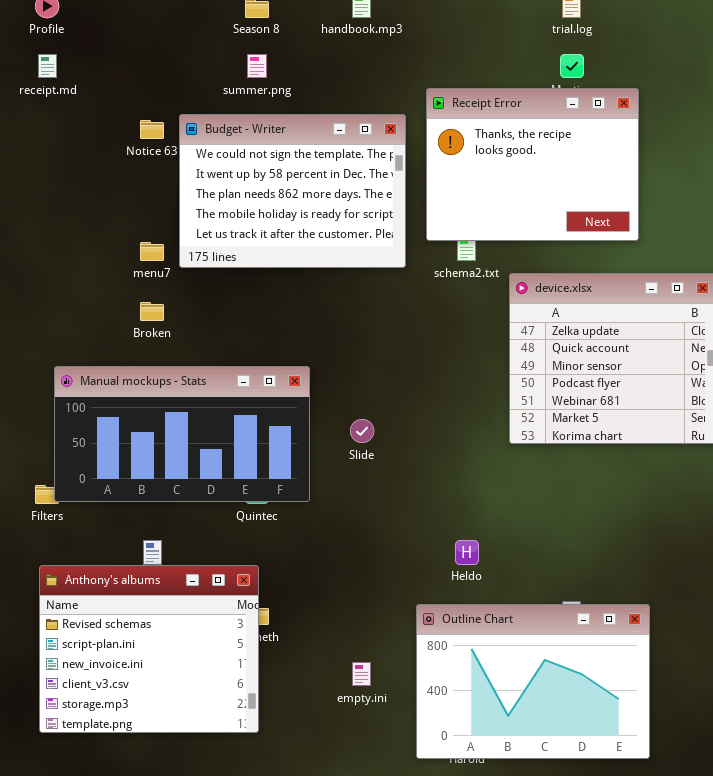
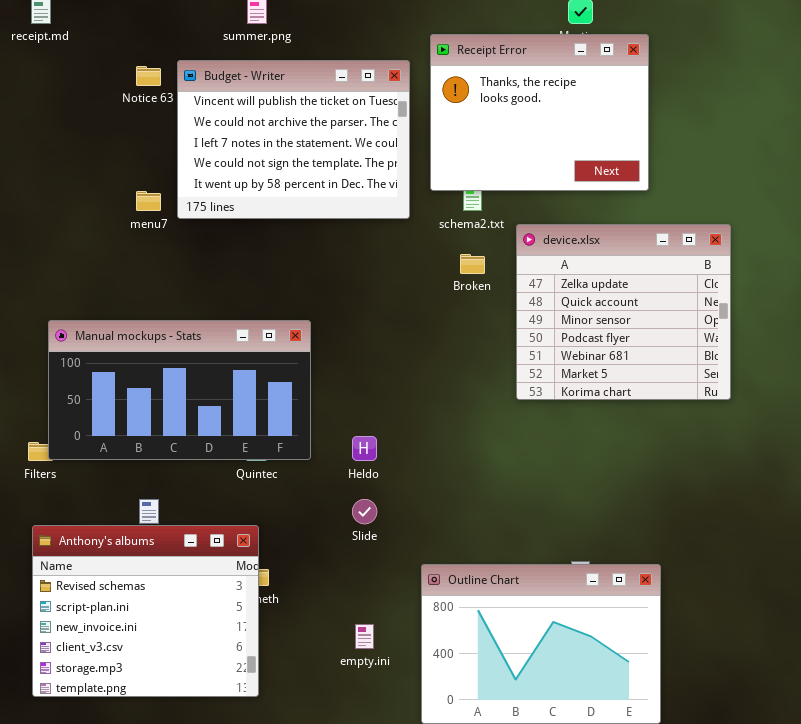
Budget - Writer: [179,114,406,268] -> [177,60,410,219], scrolled up 3 rows
Broken: [140,302,164,321] -> [460,254,485,274], moved
Slide: [350,419,374,443] -> [352,499,377,524], moved
Heldo: [455,540,479,565] -> [352,436,377,461], moved

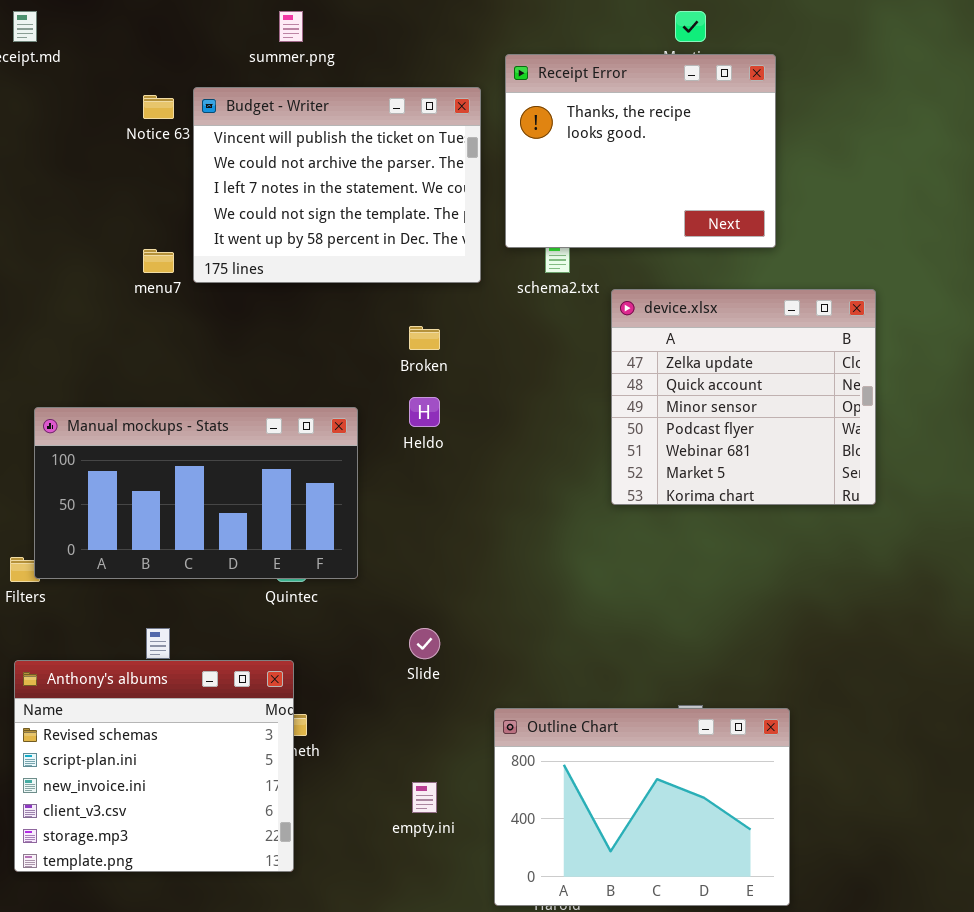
Broken: [460,254,485,274] -> [409,326,440,350], moved
Heldo: [352,436,377,461] -> [409,397,440,427], moved

